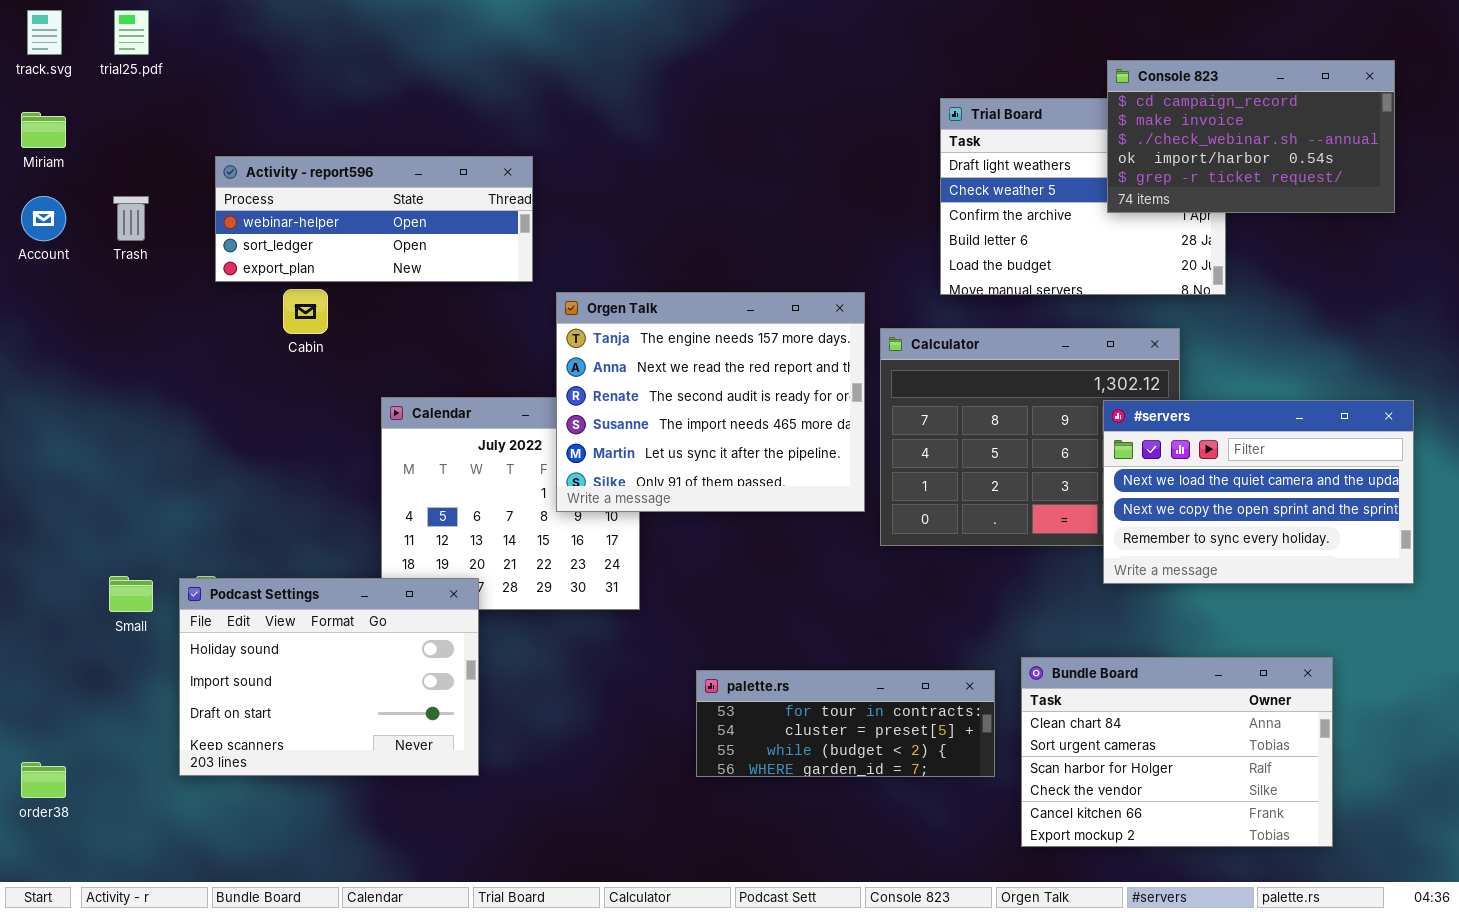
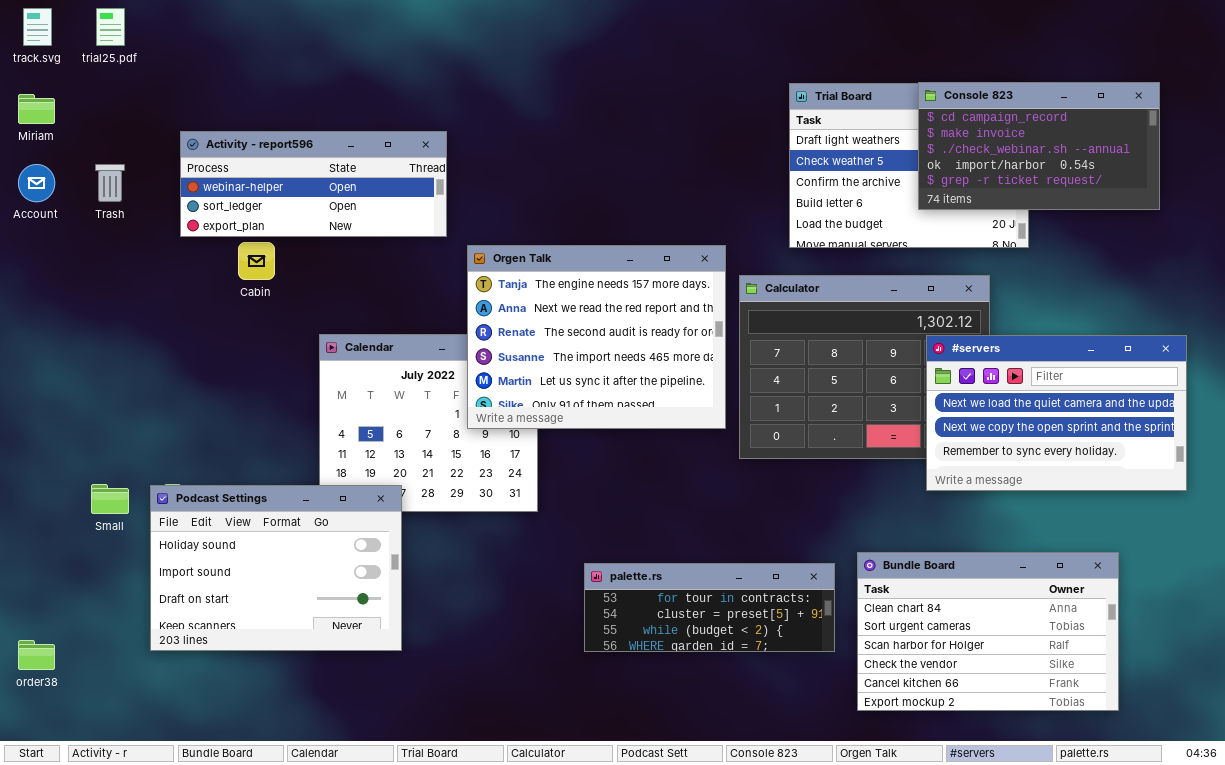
Console 823: [1107,60,1395,213] -> [918,82,1160,210], moved

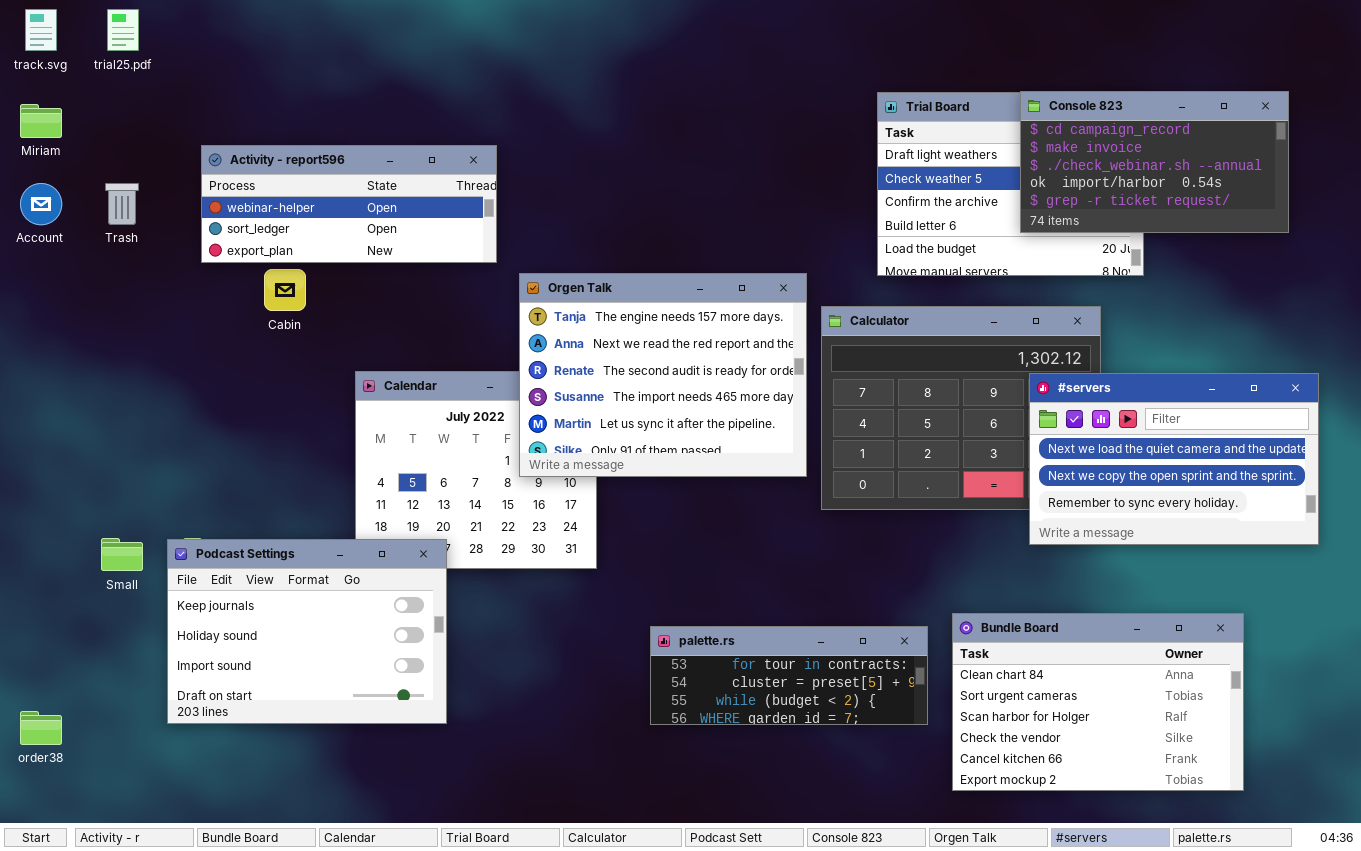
Podcast Settings: [150,485,402,651] -> [167,539,447,724], scrolled up 1 row

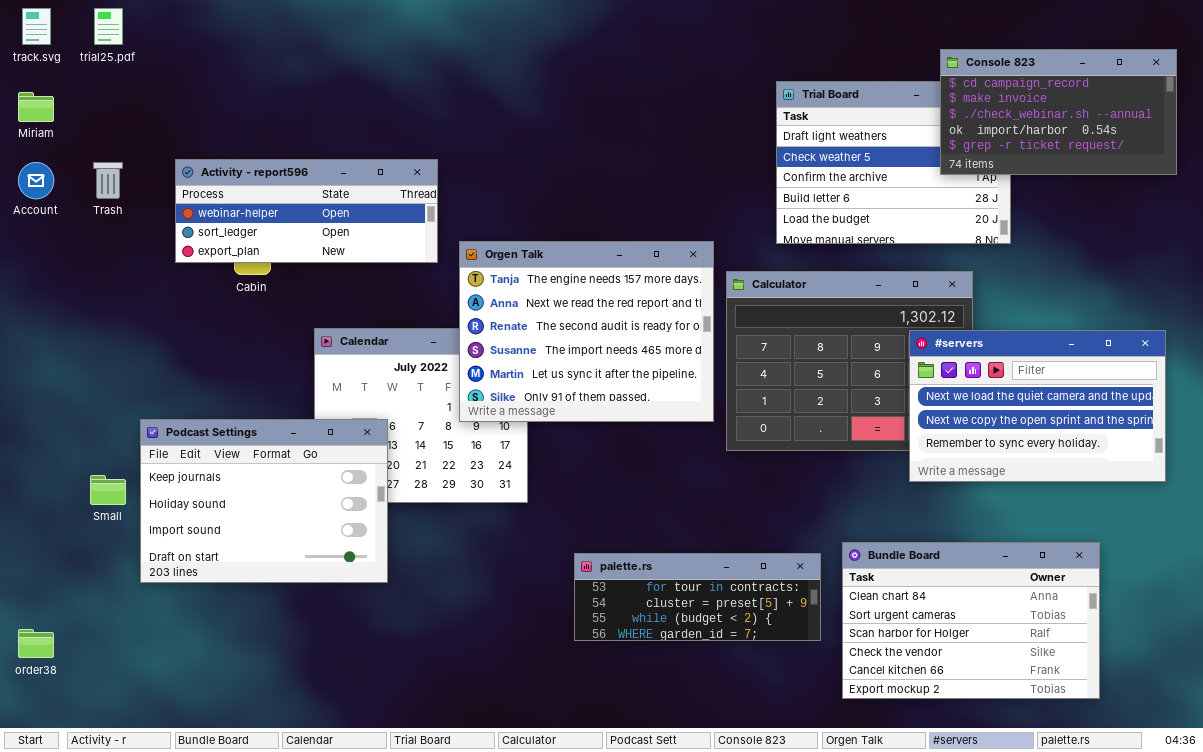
Console 823: [1020,91,1289,233] -> [940,49,1177,175], moved
Activity - report596: [201,145,497,263] -> [175,159,438,263], moved
Podcast Settings: [167,539,447,724] -> [140,419,388,583], moved

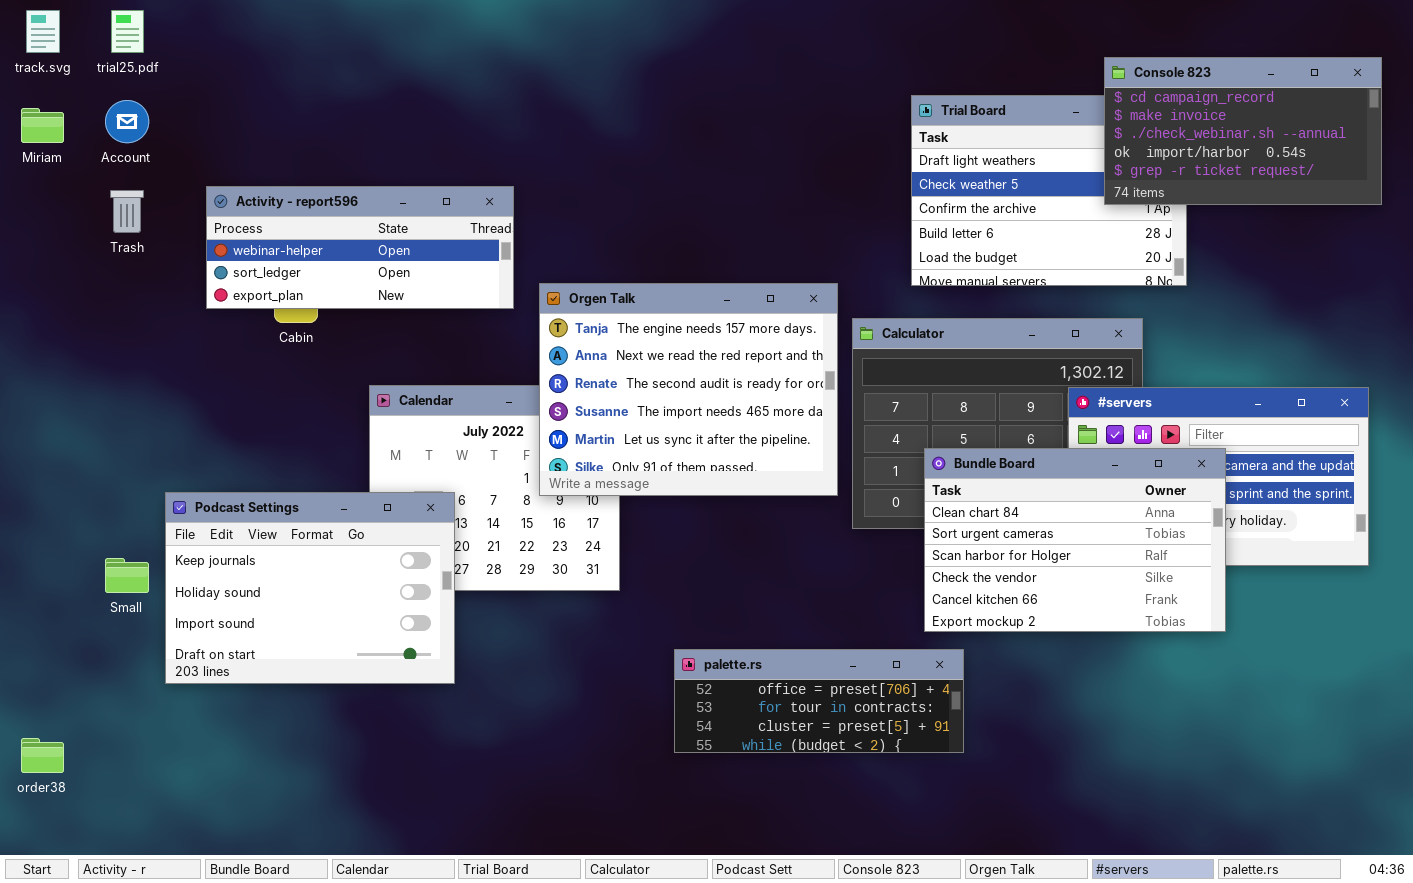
Account: [18,162,54,199] -> [105,100,149,143], moved
Bundle Board: [842,542,1100,699] -> [924,448,1226,632], moved
palette.rs: [574,553,821,641] -> [674,649,964,753], scrolled up 1 row

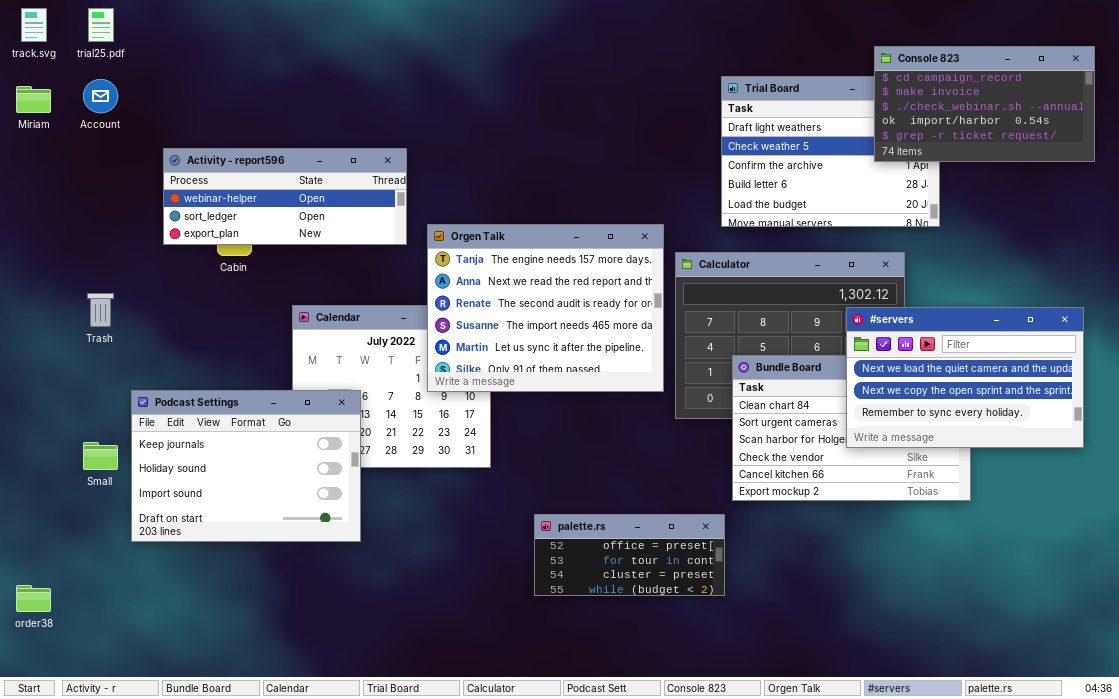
Trash: [110,190,144,233] -> [87,293,114,327], moved
#servers: [1068,387,1369,566] -> [846,307,1084,448], raised
palette.rs: [674,649,964,753] -> [534,514,725,596], resized

